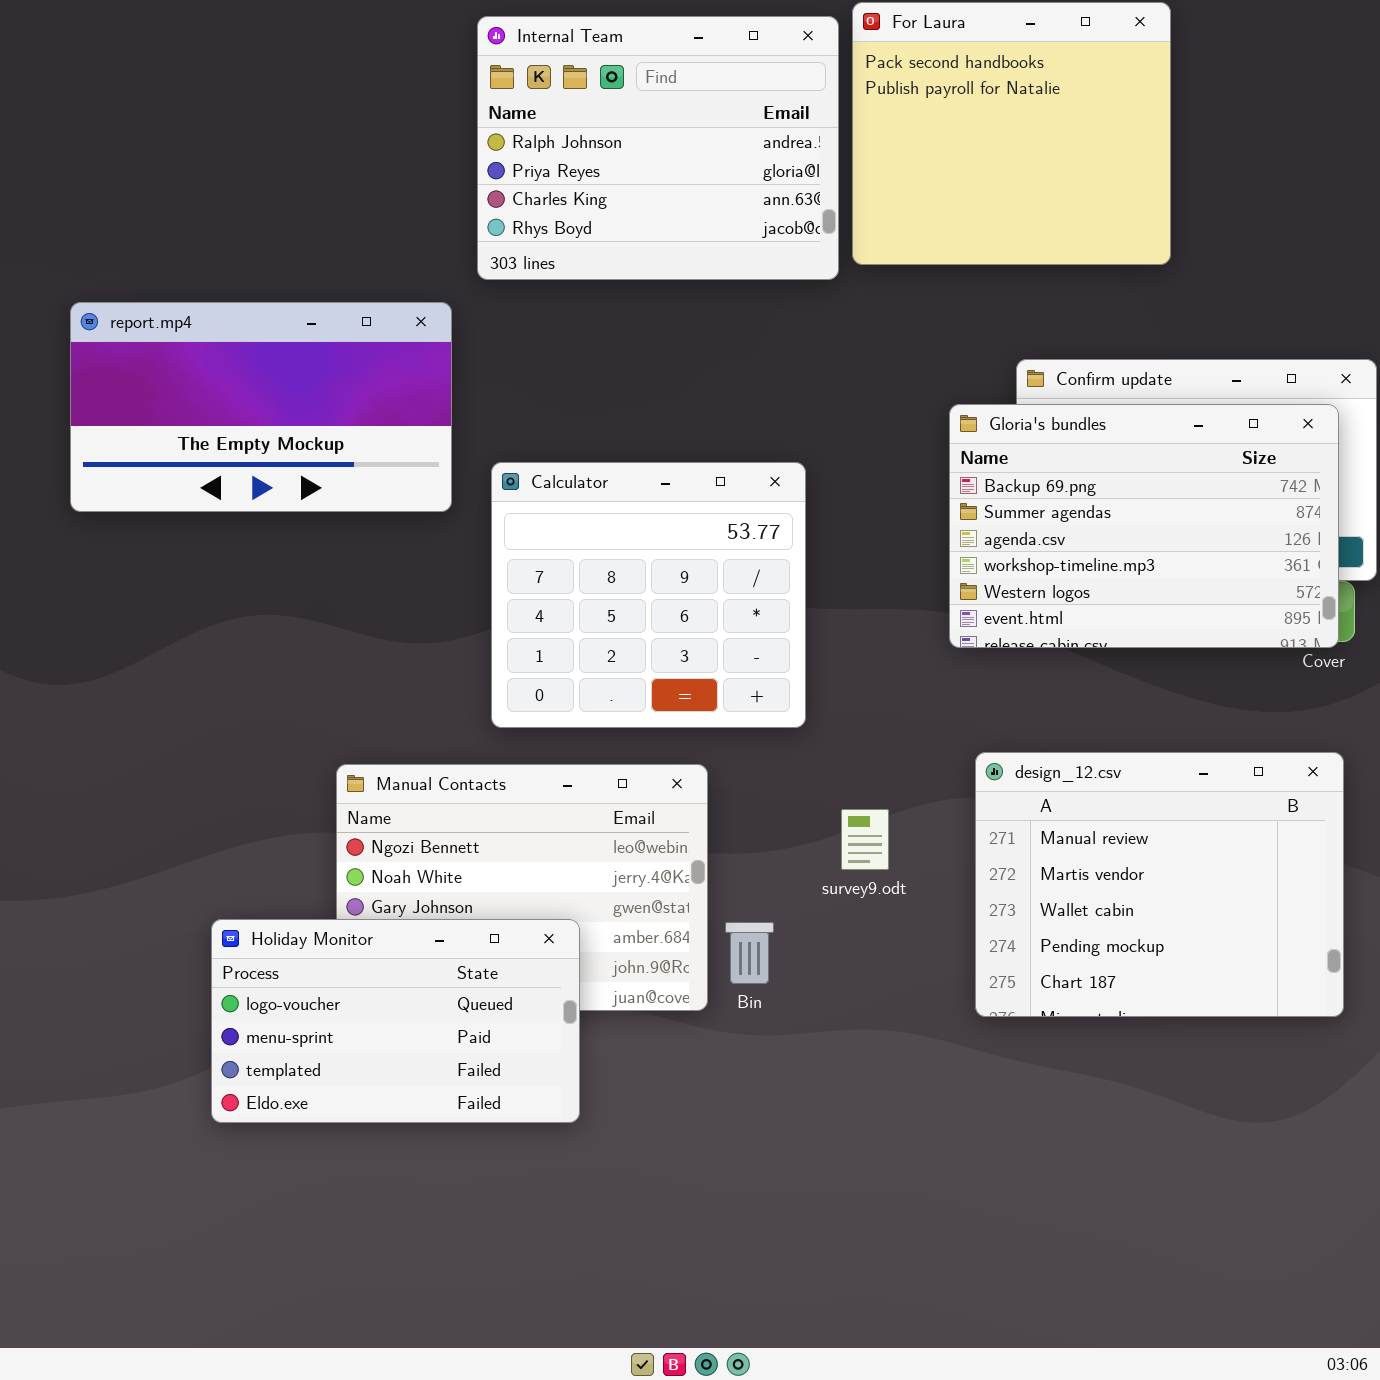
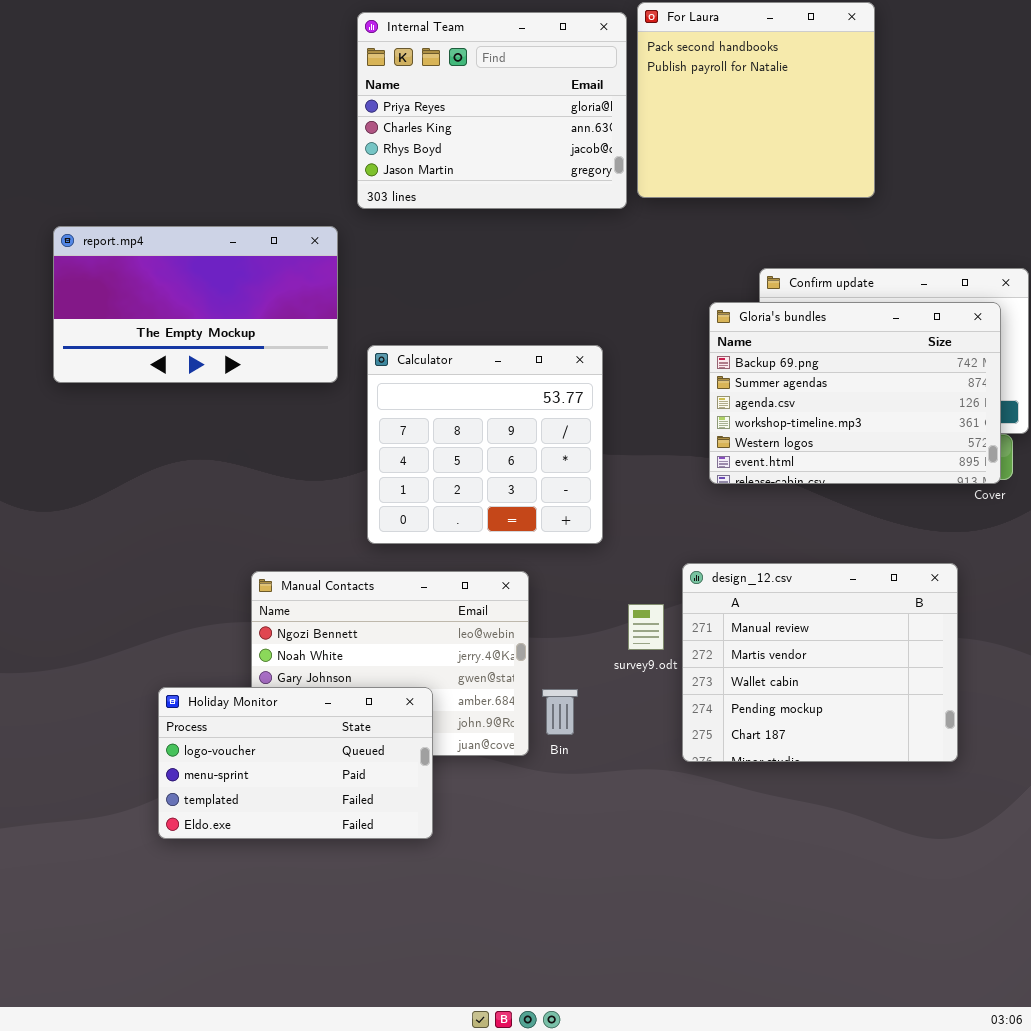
Internal Team: [477,16,839,280] -> [357,12,627,209], scrolled down 1 row
design_12.csv: [975,752,1344,1017] -> [682,563,958,762], moved

